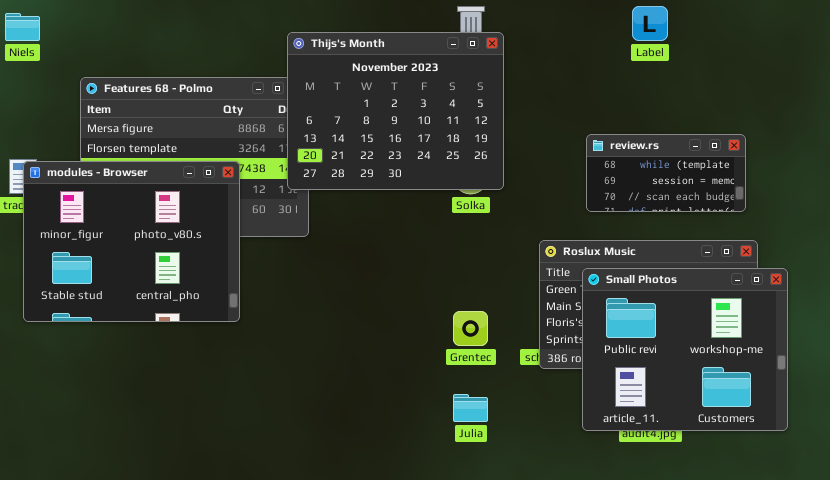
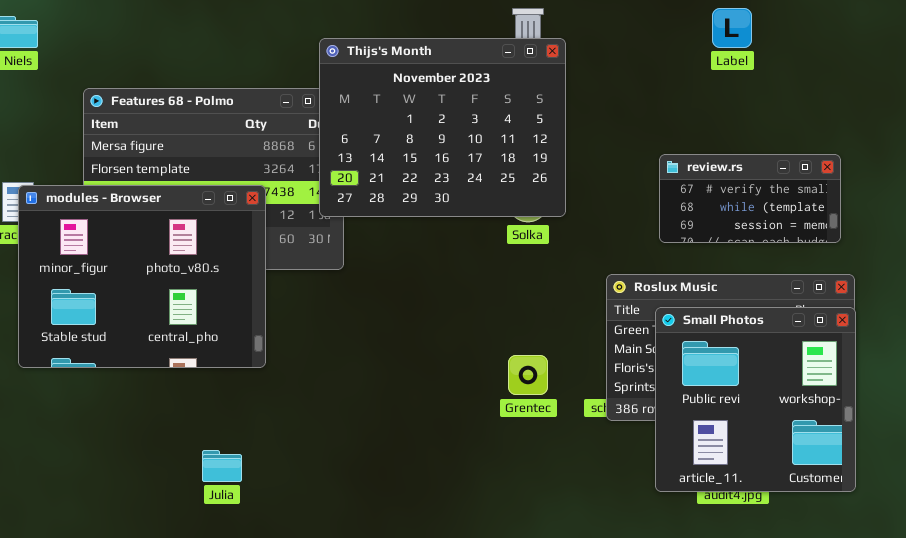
review.rs: [586,134,746,212] -> [659,154,841,243], scrolled up 1 row
Small Photos: [582,268,788,431] -> [655,307,856,492], resized
Julia: [453,394,488,422] -> [202,450,242,482], moved

